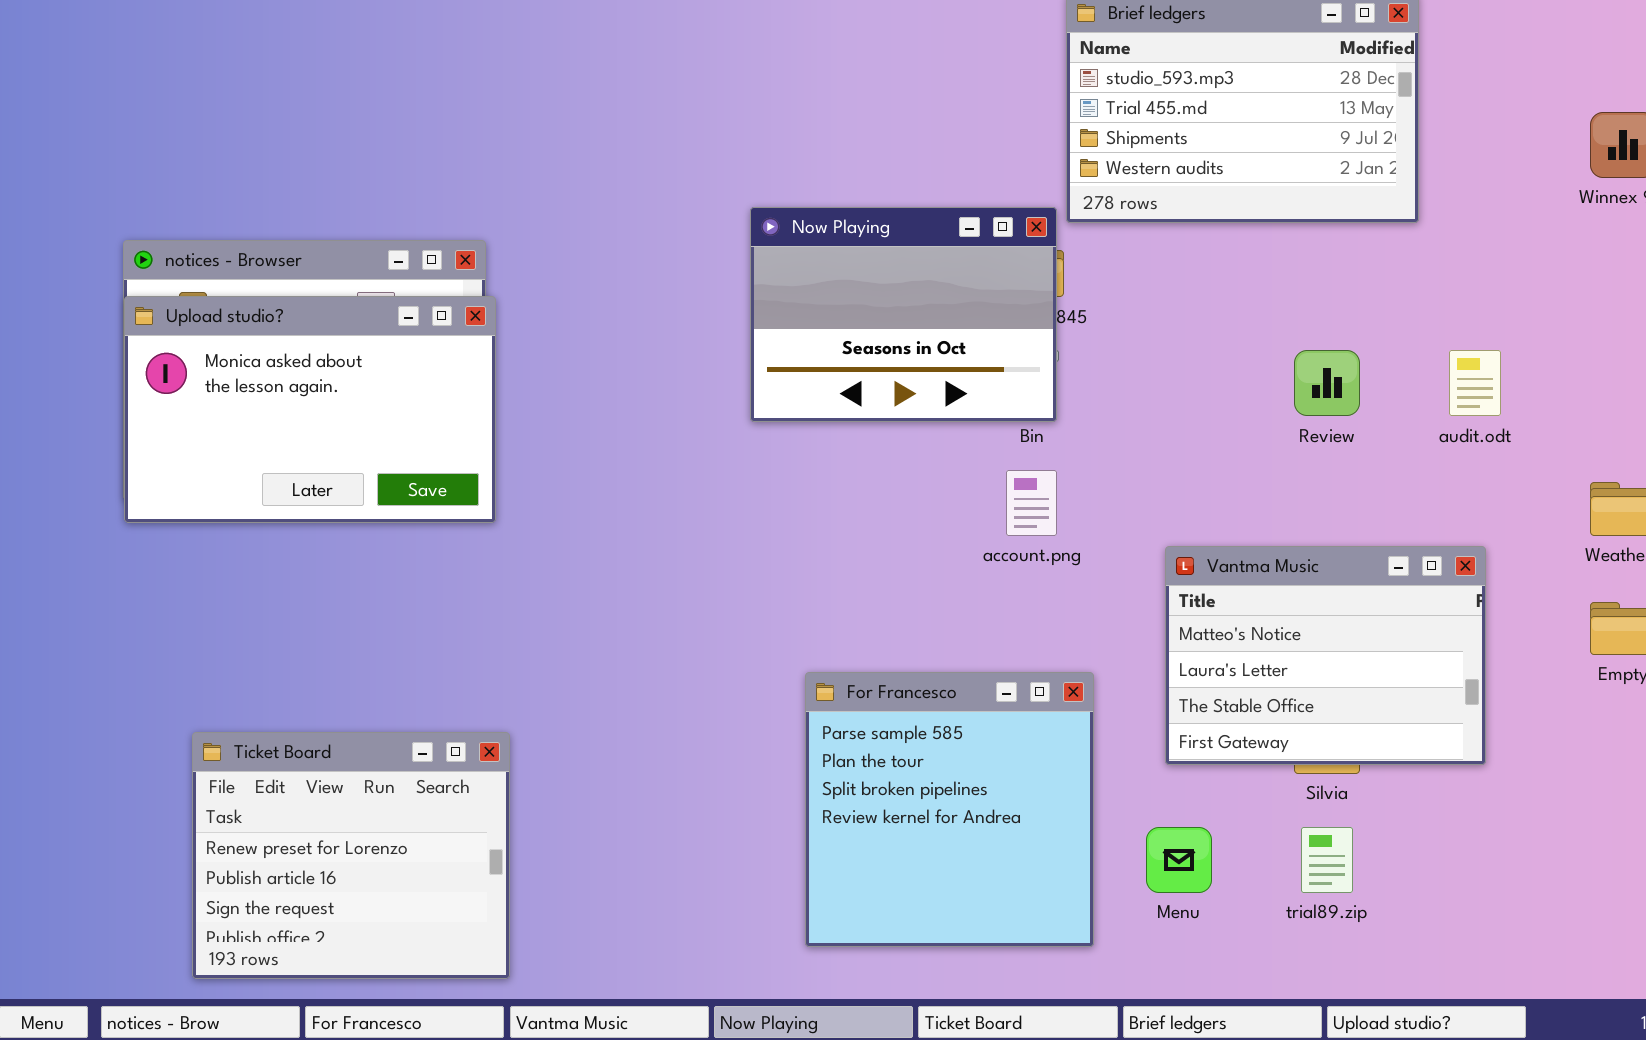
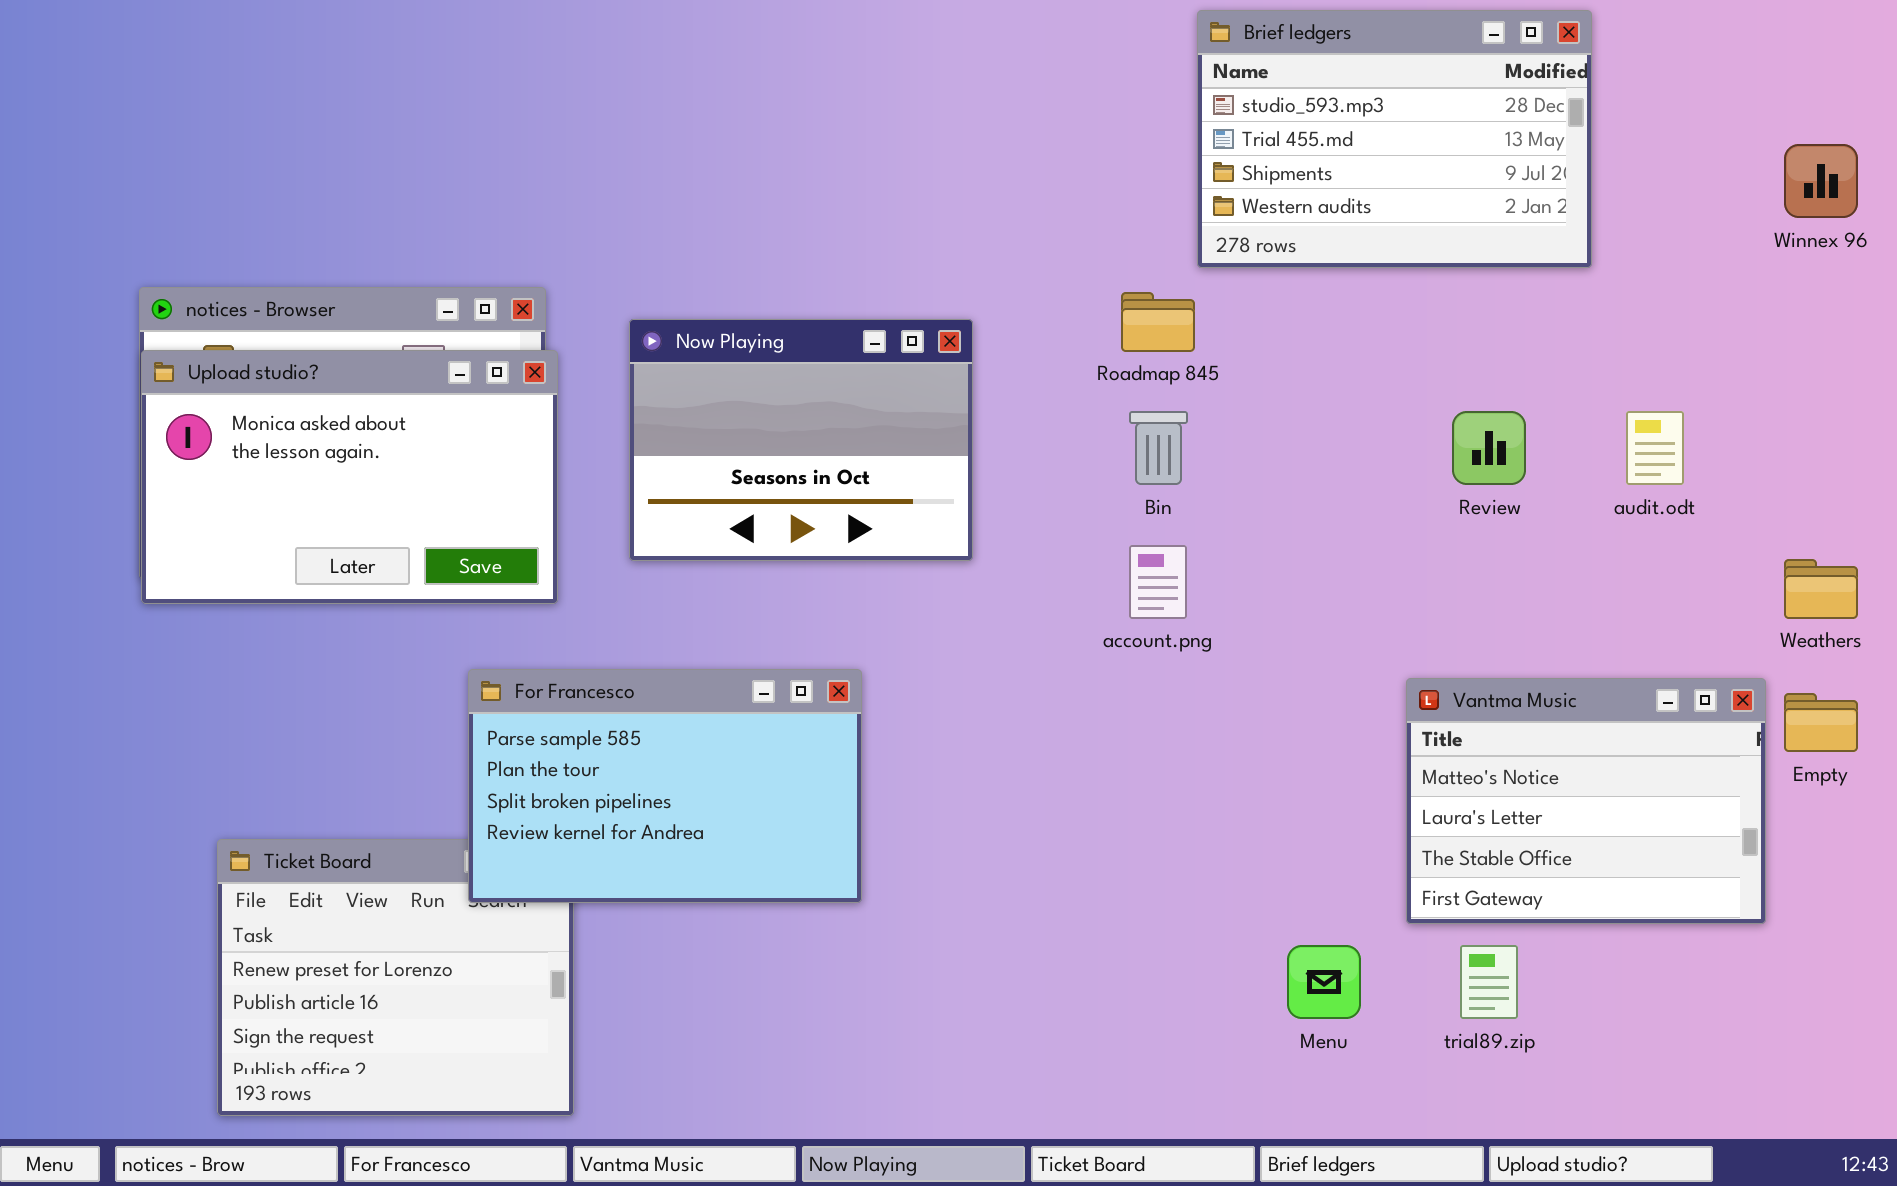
Now Playing: [750,207,1057,422] -> [629,319,973,561], moved
Vantma Music: [1165,546,1486,765] -> [1406,678,1766,924], moved
For Francesco: [805,672,1094,947] -> [468,669,862,903], moved, resized

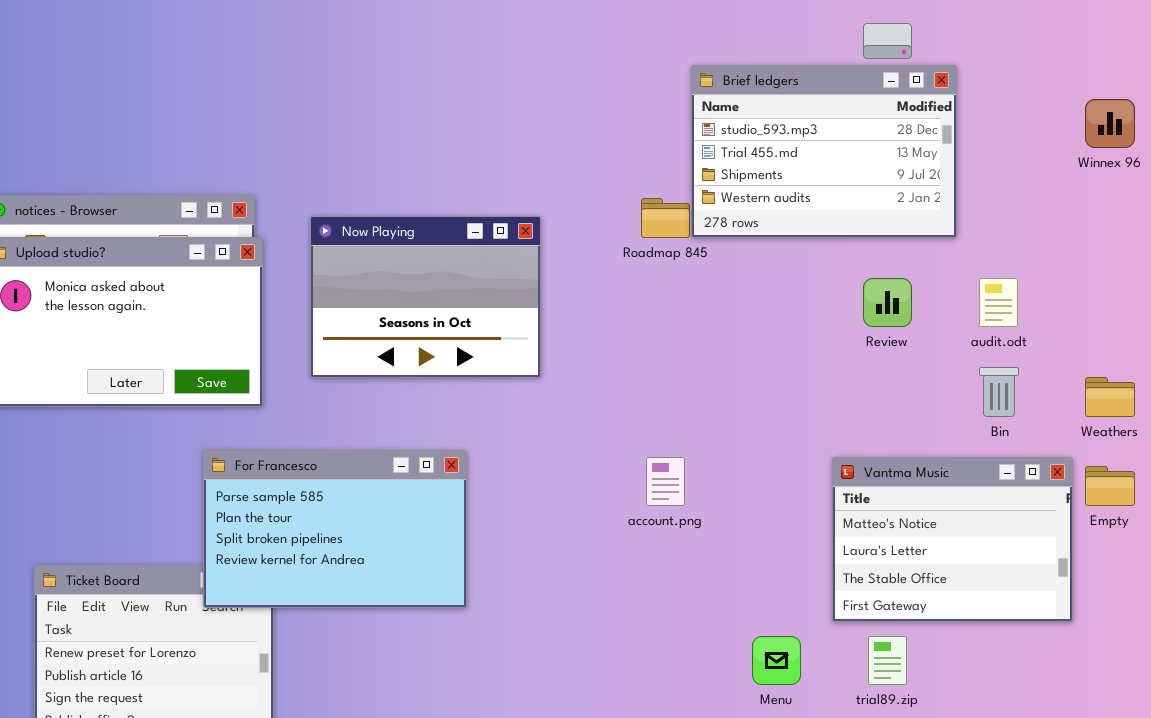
Brief ledgers: [1197,10,1592,268] -> [691,65,957,238], moved
Bin: [1129,411,1188,485] -> [979,367,1019,417], moved
account.png: [1129,545,1187,619] -> [646,457,685,506], moved

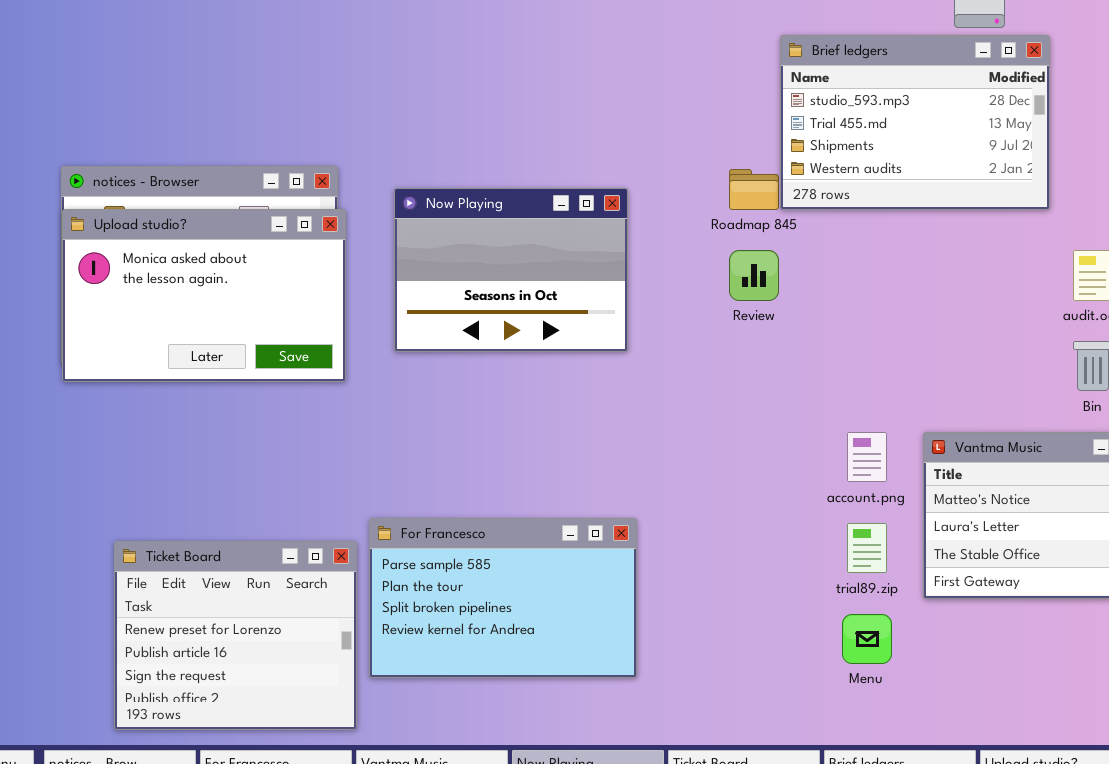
Review: [863,278,912,327] -> [729,250,779,301], moved
For Francesco: [203,450,467,608] -> [369,518,637,678], moved
account.png: [646,457,685,506] -> [847,432,887,482], moved
trial89.zip: [868,636,907,685] -> [847,523,887,573], moved

